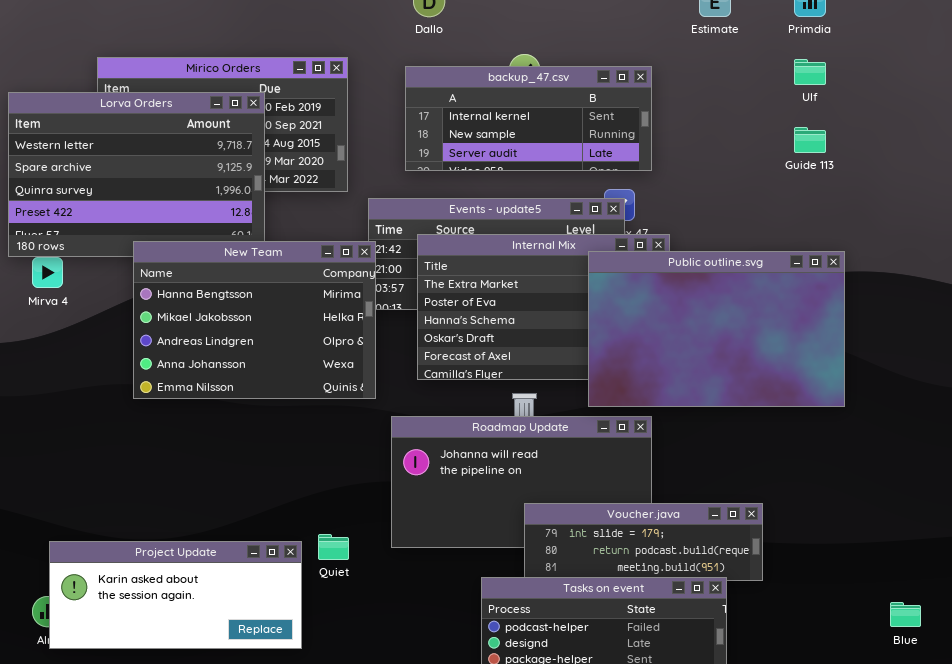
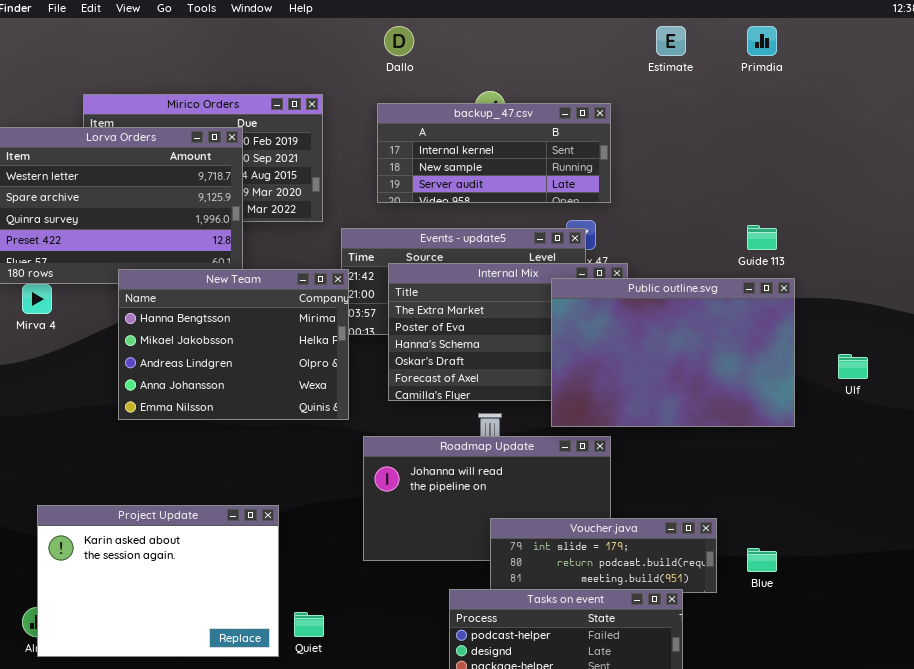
Ulf: [794,59,826,85] -> [838,354,868,379], moved
Guide 113: [794,127,826,153] -> [747,225,777,250], moved
Quiet: [318,534,349,560] -> [294,612,324,637], moved
Project Update: [49,541,302,649] -> [37,505,279,657], resized
Blue: [890,602,921,627] -> [747,548,777,572], moved

